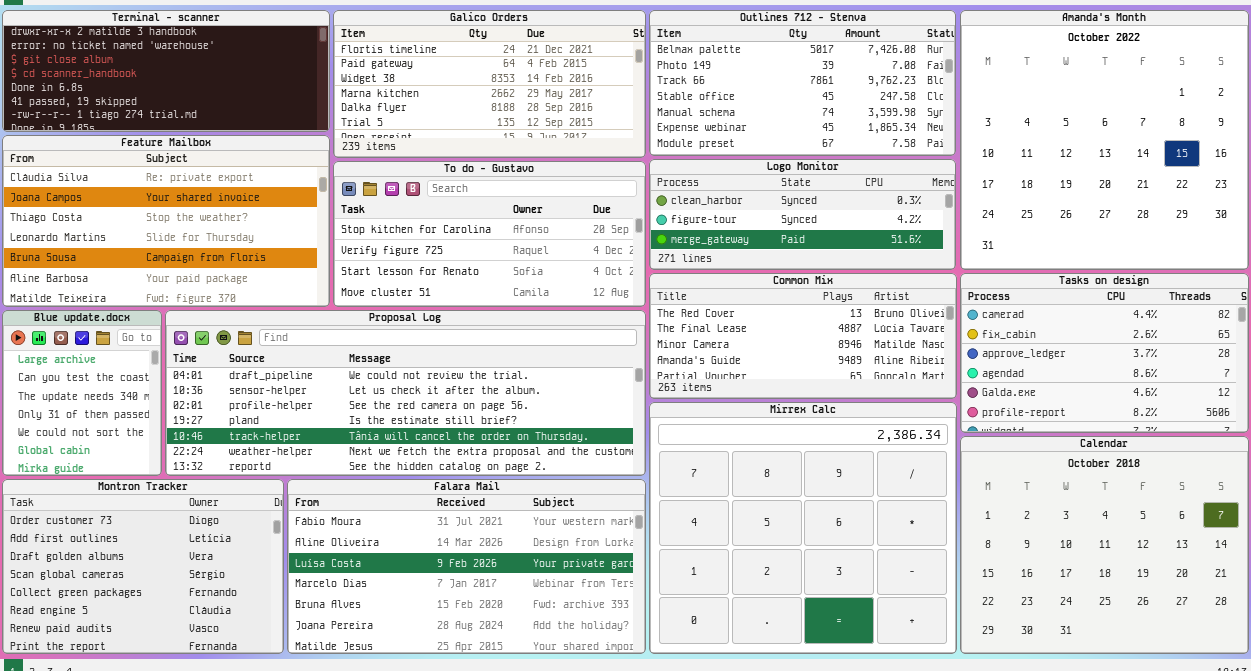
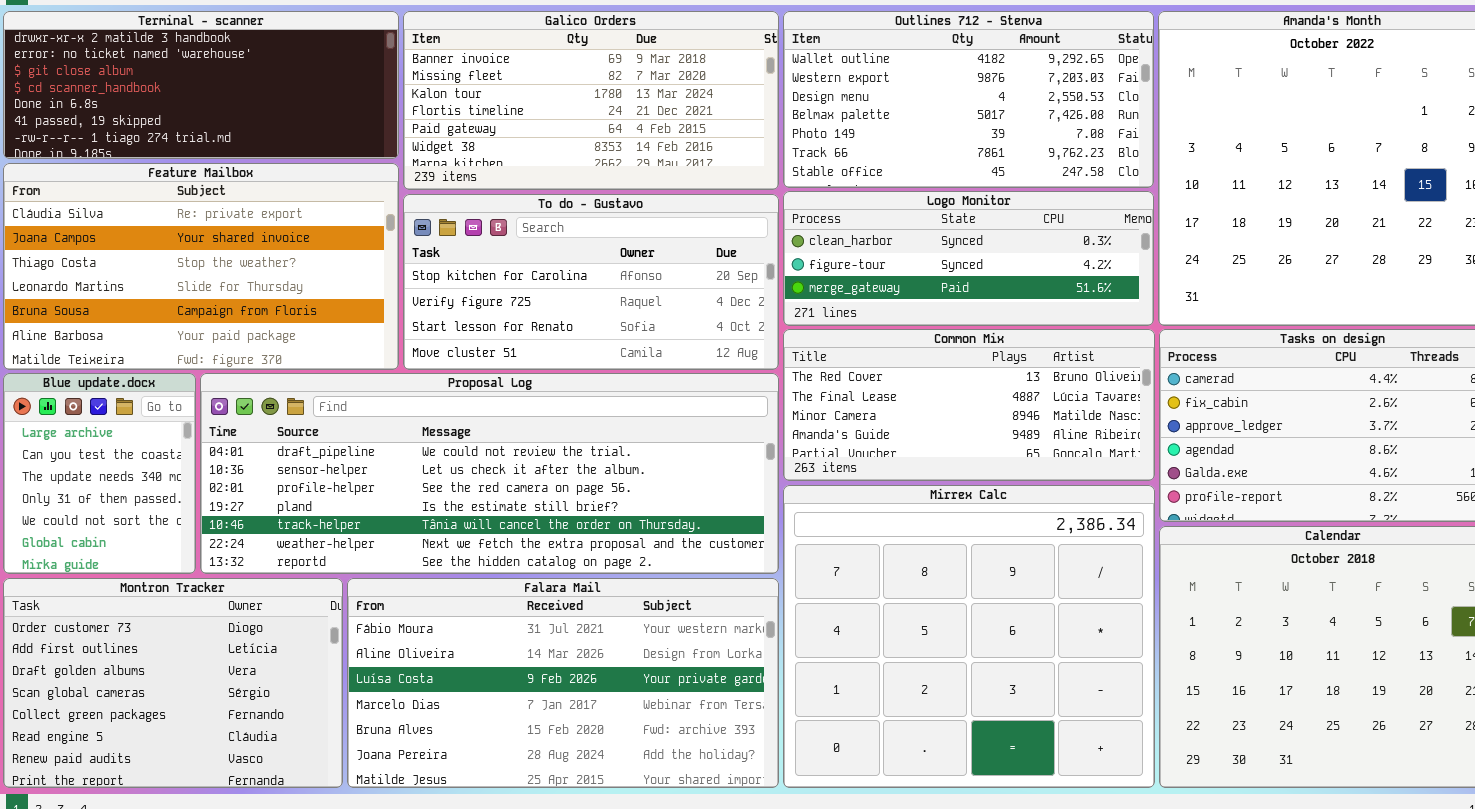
Galico Orders: [333,10,646,158] -> [403,11,779,190], scrolled up 3 rows
Outlines 712 - Stenva: [649,10,956,156] -> [783,11,1154,188], scrolled up 3 rows

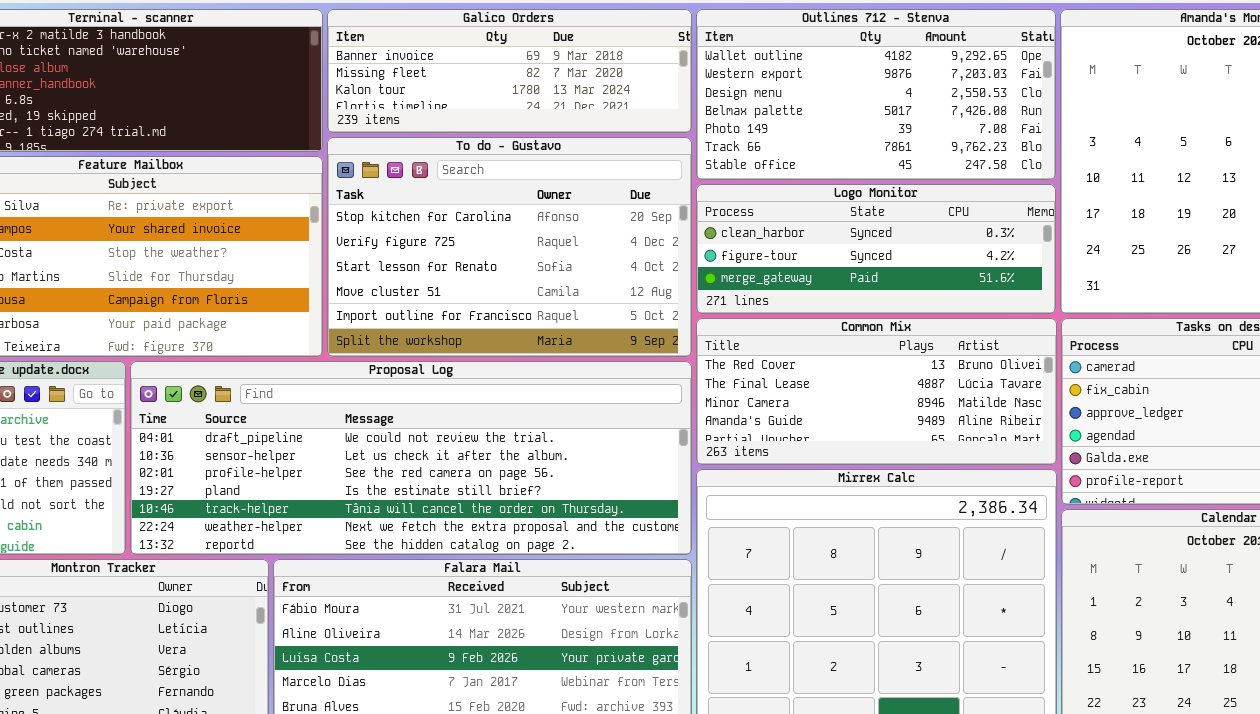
Galico Orders: [403,11,779,190] -> [327,9,692,133], resized
To do - Gustavo: [403,194,779,370] -> [327,137,692,357], resized

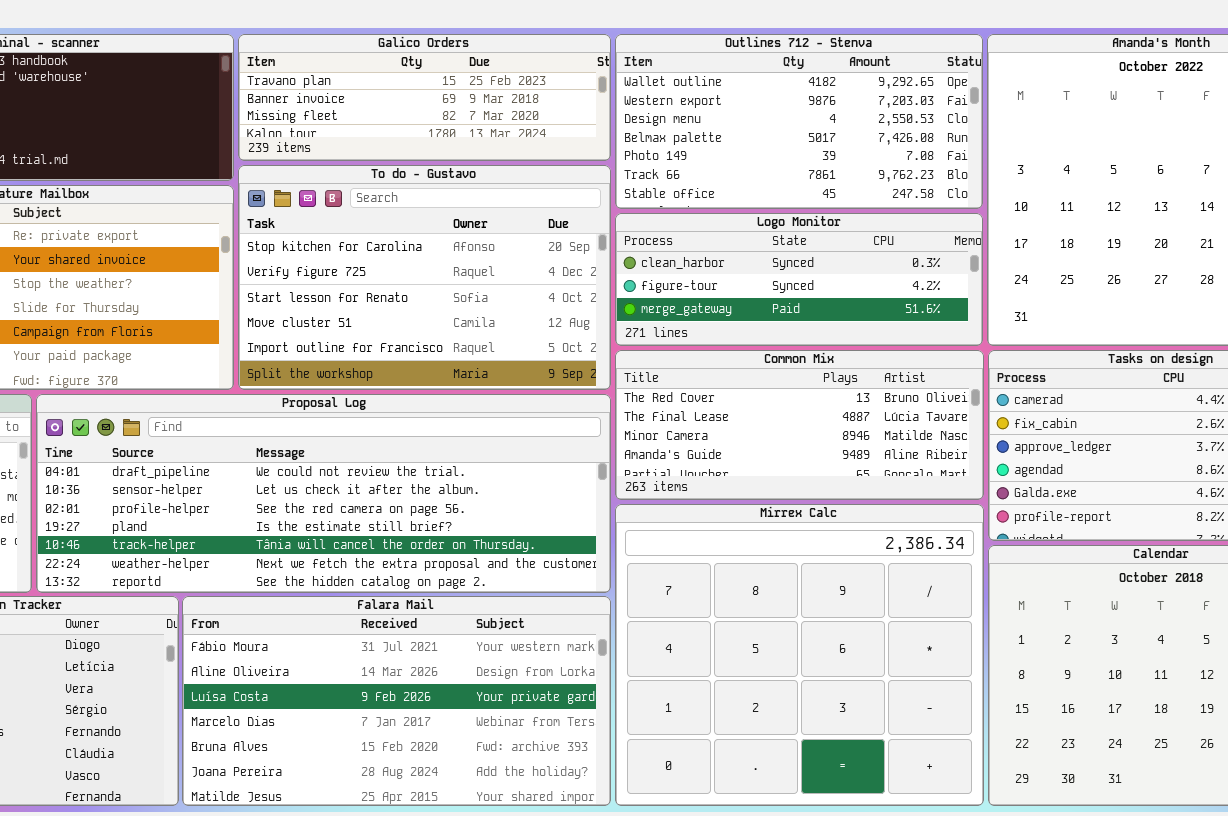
Galico Orders: [327,9,692,133] -> [238,34,611,161], scrolled up 1 row

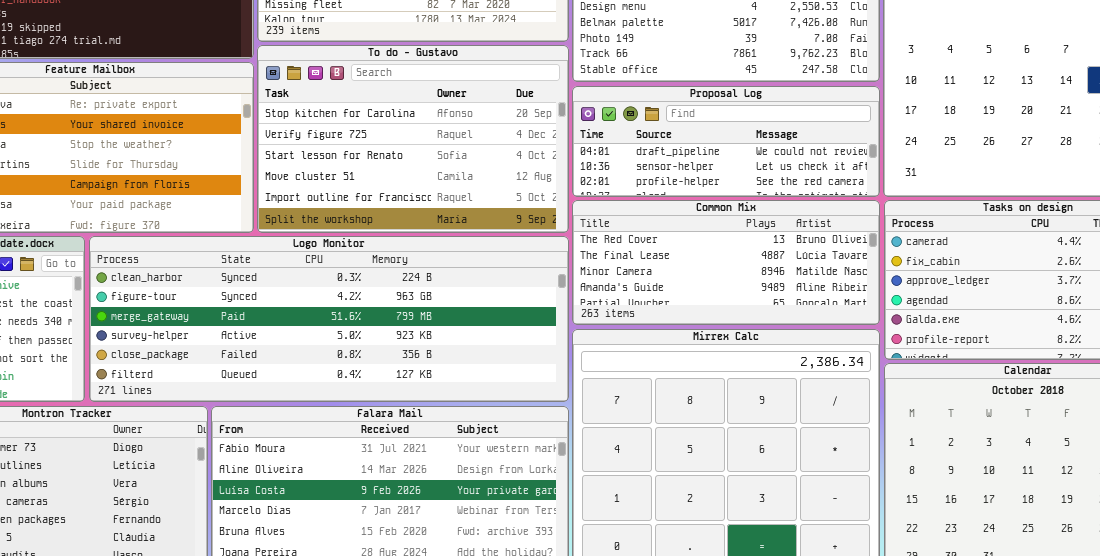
Logo Monitor: [615,213,983,346] -> [89,236,569,402], moved, resized
Proposal Log: [36,394,611,593] -> [572,86,880,197], moved, resized

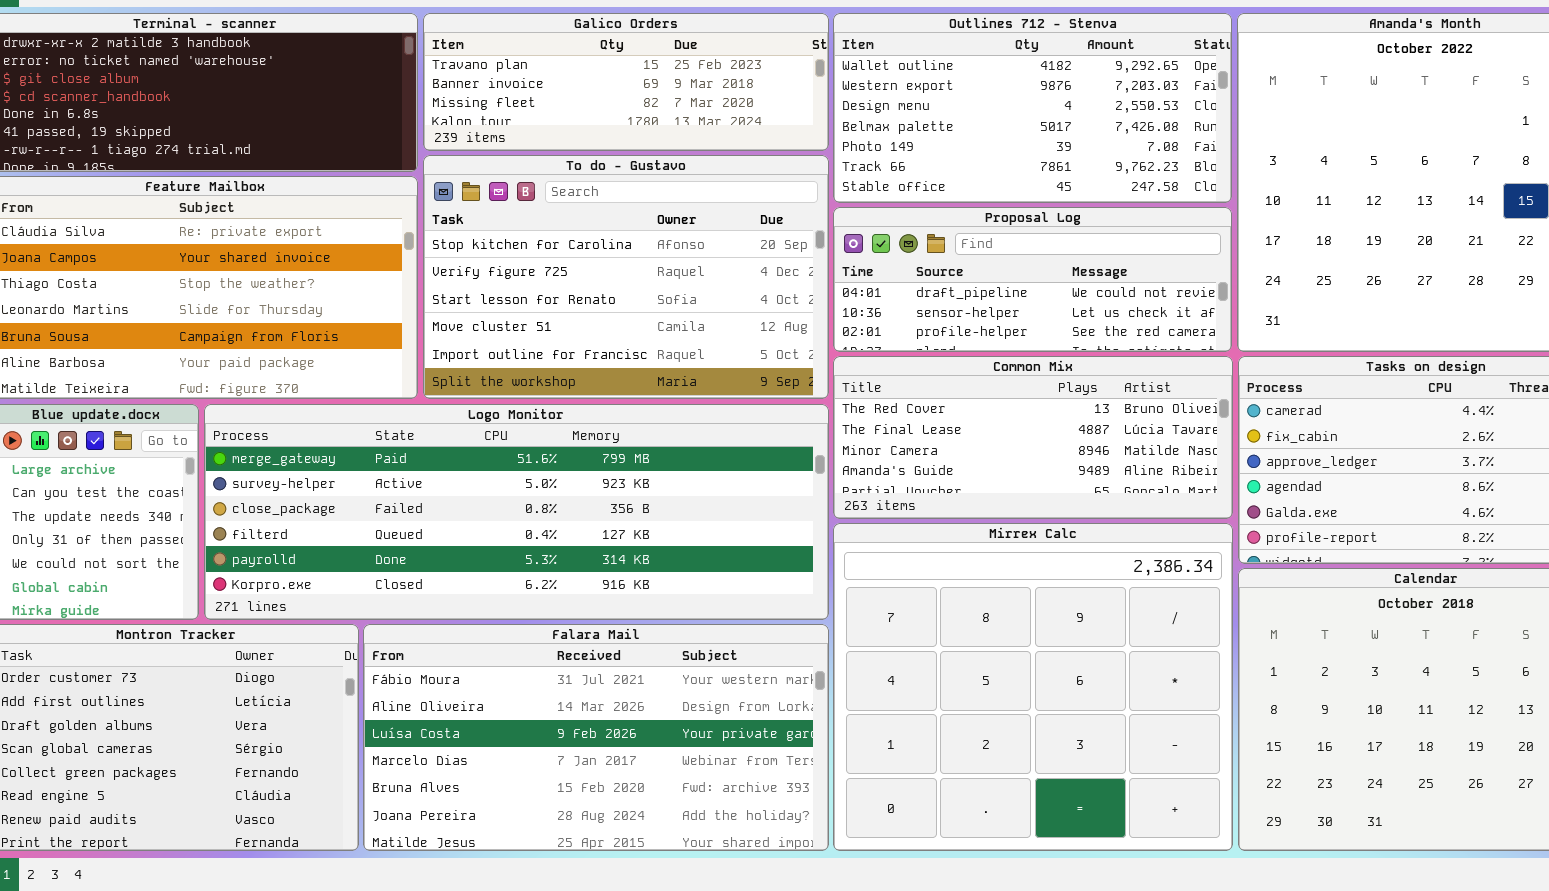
Logo Monitor: [89,236,569,402] -> [204,404,829,620], scrolled down 2 rows

